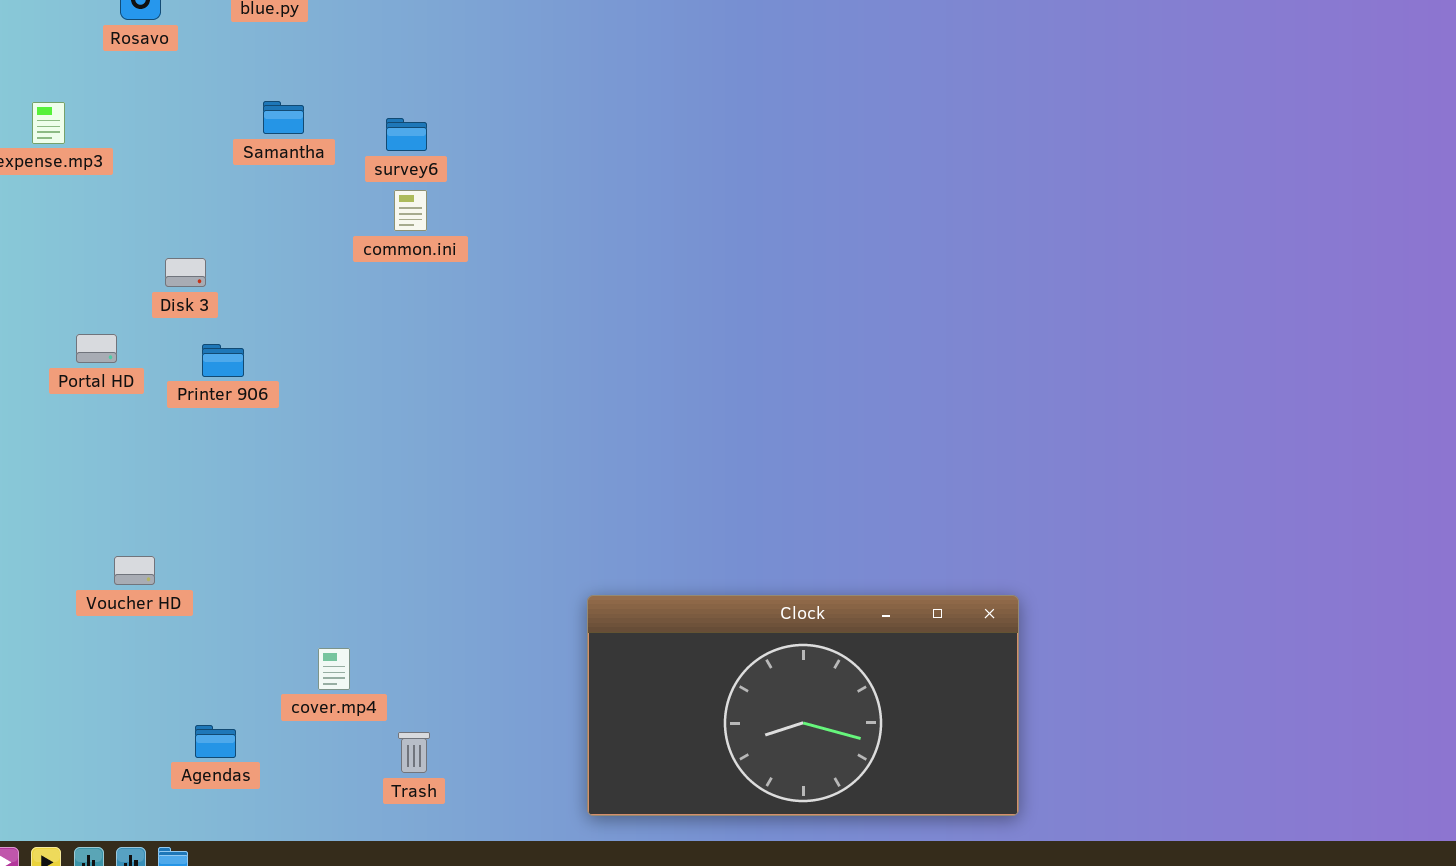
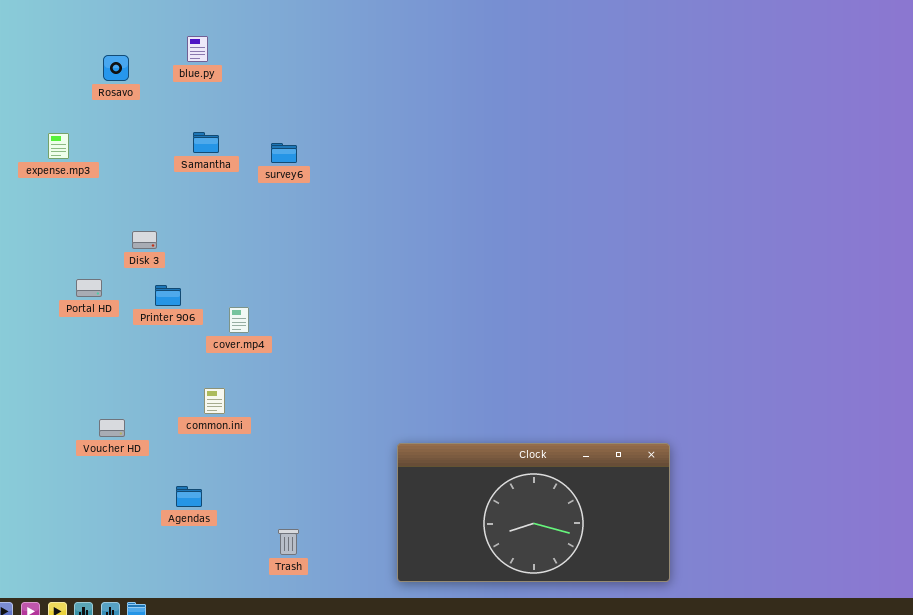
common.ini: [394,190,427,231] -> [204,388,225,414], moved
cover.mp4: [318,648,350,690] -> [229,307,249,333], moved
Agendas: [195,725,236,758] -> [176,486,202,507], moved

